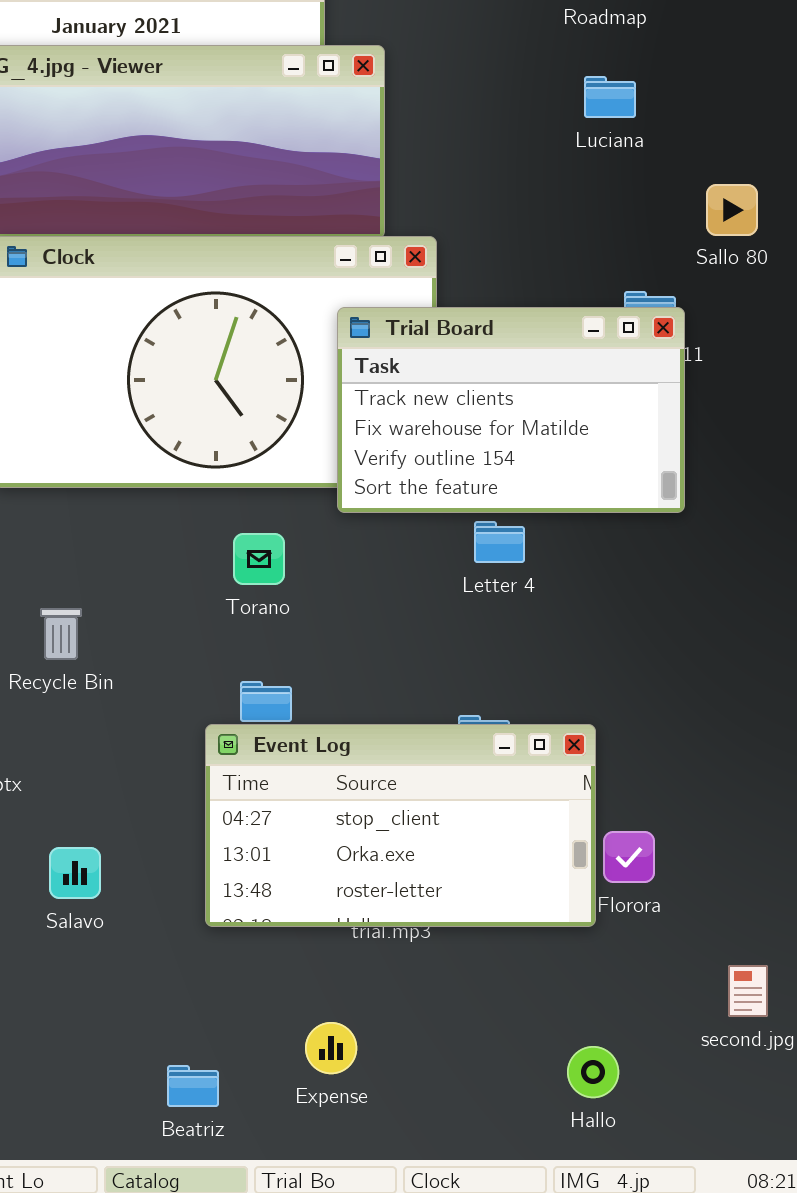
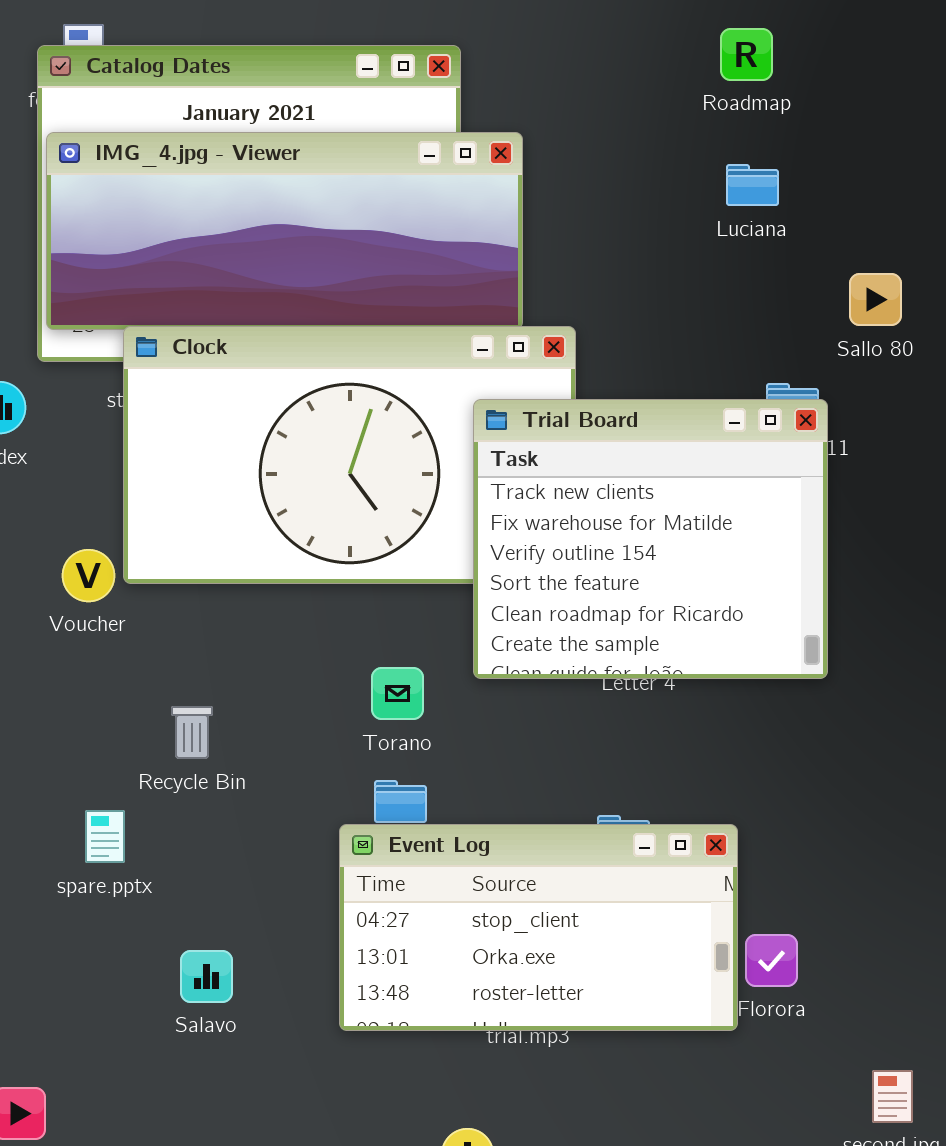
Trial Board: [337,307,685,513] -> [473,399,828,679], resized
Torano: [233,533,285,585] -> [371,667,424,720], moved

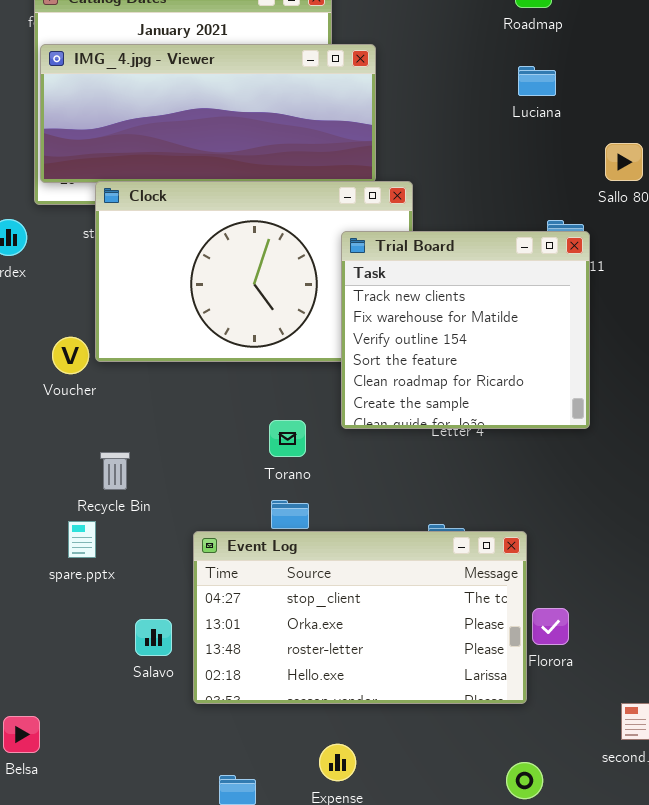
Recycle Bin: [171,706,213,759] -> [100,452,130,490], moved
Event Log: [339,824,738,1031] -> [193,531,527,704], resized

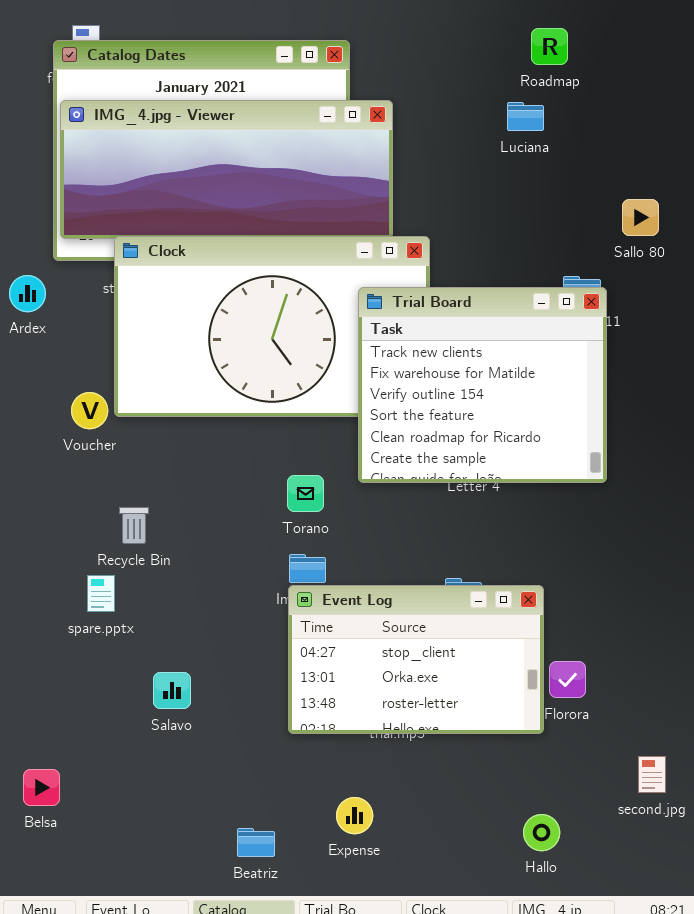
Luciana: [518,66,556,96] -> [507,102,544,131], moved
Event Log: [193,531,527,704] -> [288,585,544,734], resized

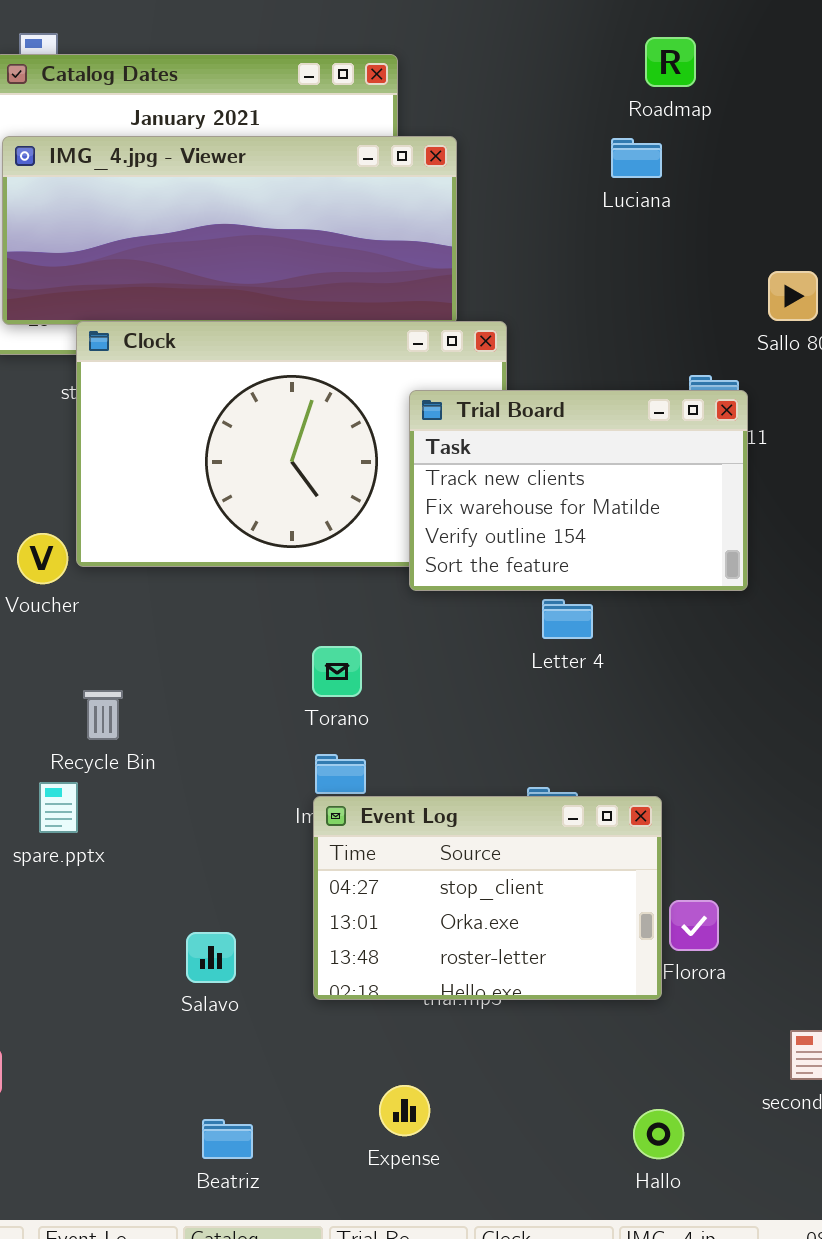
Trial Board: [358,287,607,483] -> [409,390,748,591], resized
Salavo: [153,672,191,709] -> [186,932,236,983], moved
Beatriz: [237,828,275,857] -> [202,1119,253,1159], moved

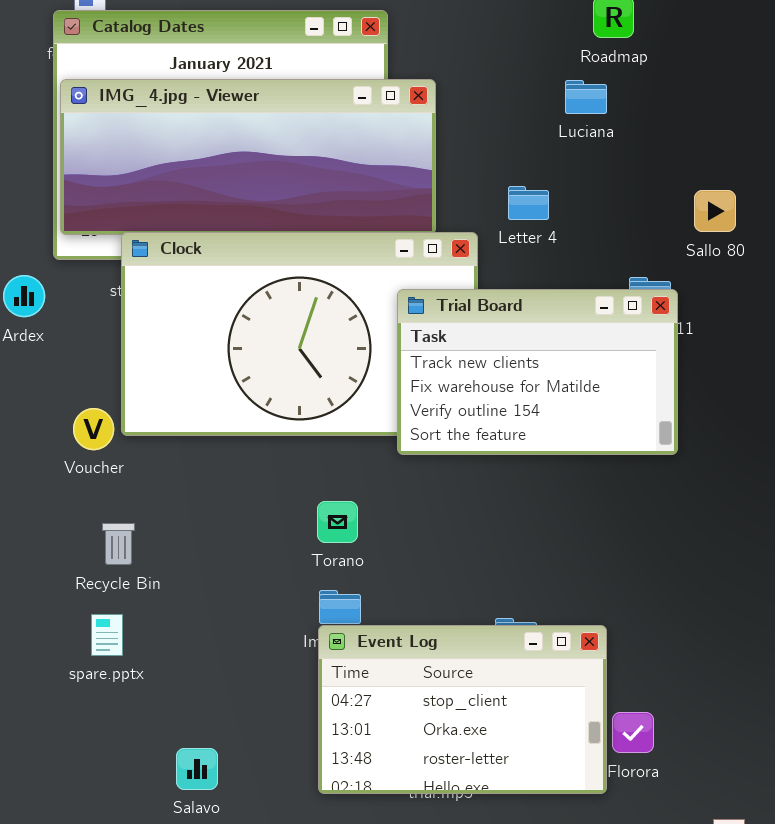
Letter 4: [542,599,593,639] -> [508,186,549,220], moved
Recycle Bin: [83,690,123,740] -> [102,523,135,565], moved
Salavo: [186,932,236,983] -> [176,748,218,790], moved

